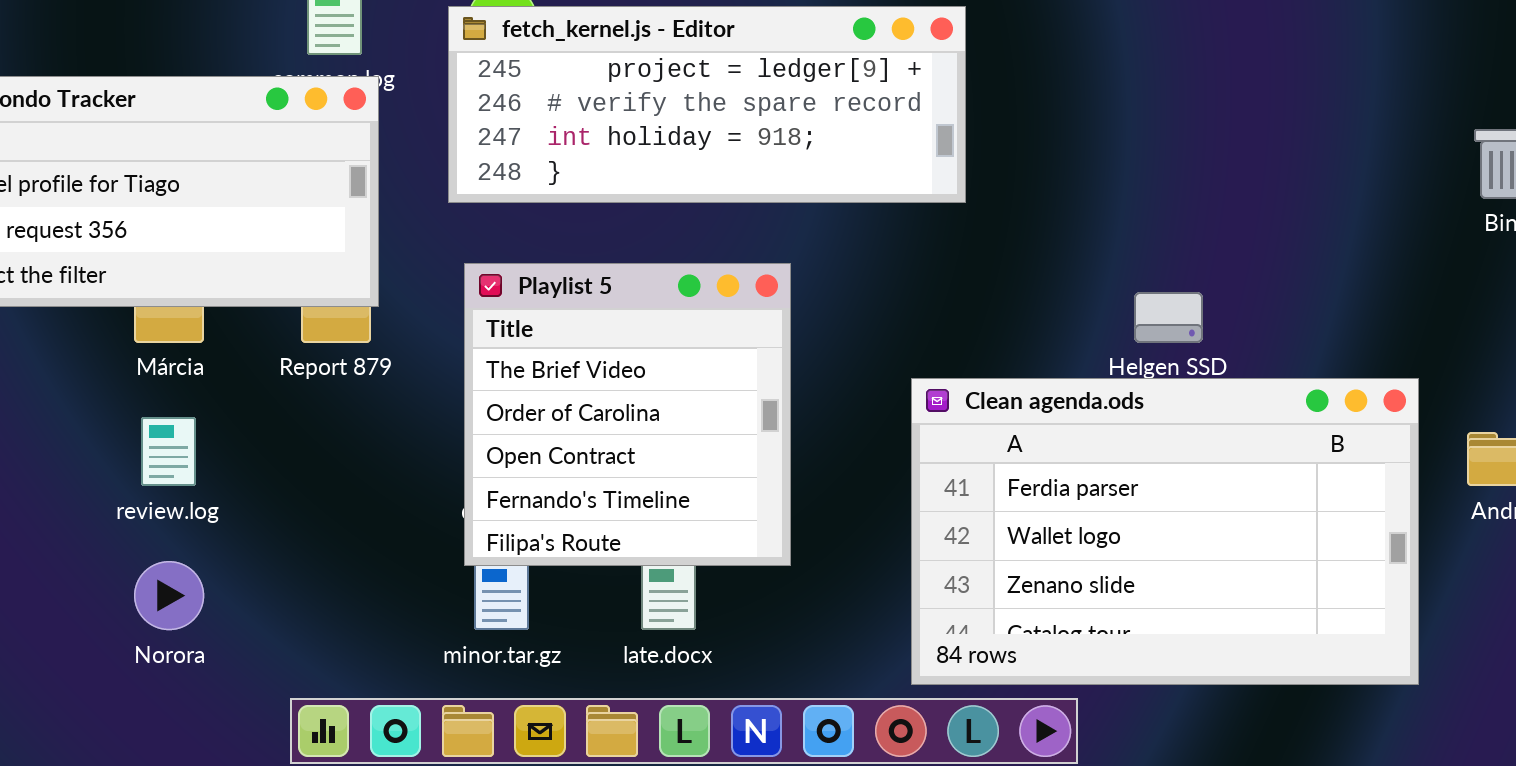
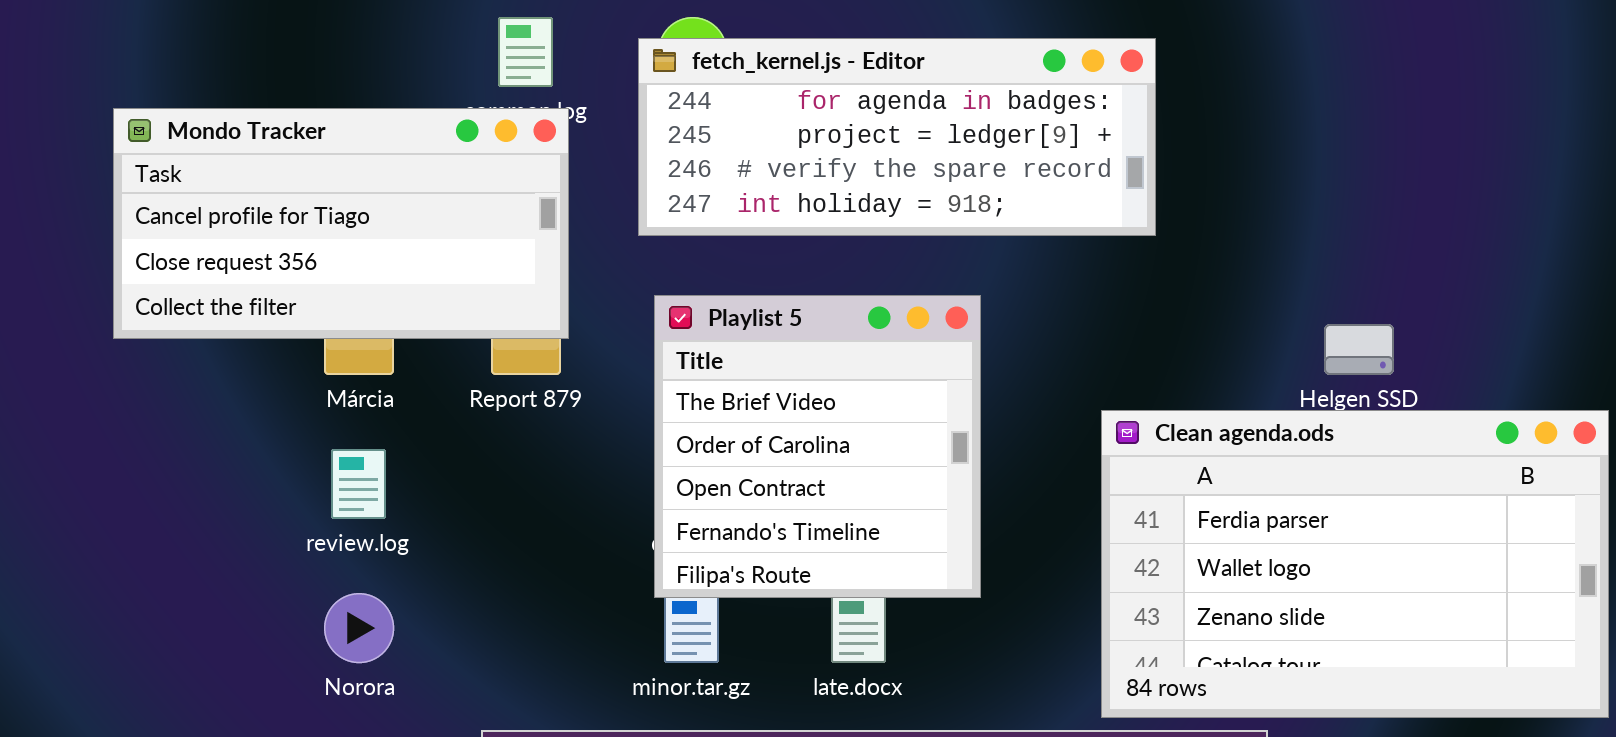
fetch_kernel.js - Editor: [448,6,966,203] -> [638,38,1156,236], scrolled up 1 row

